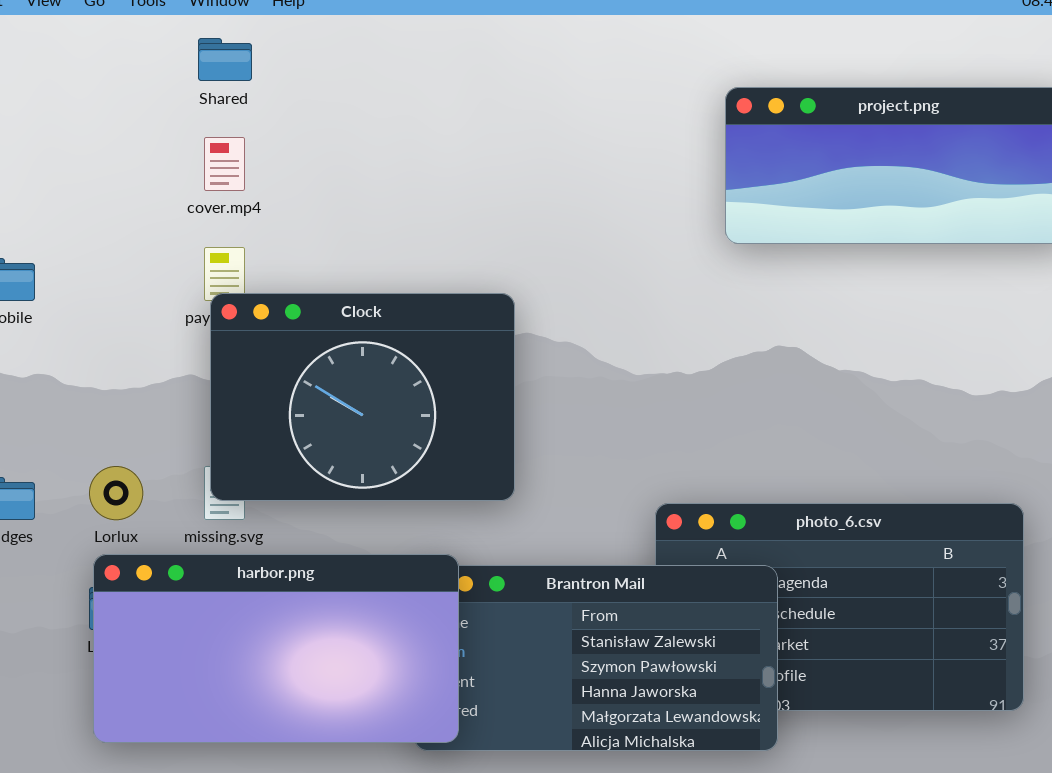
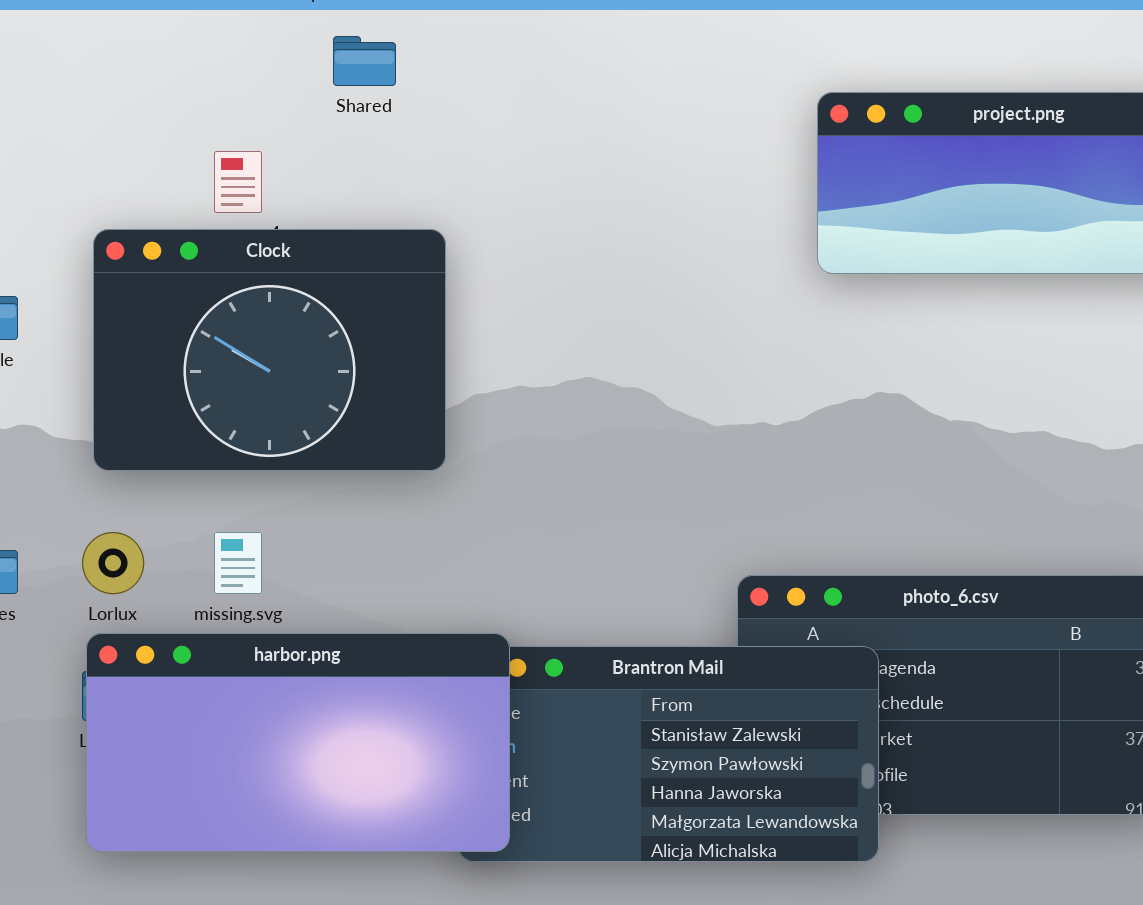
Shared: [198,38,252,81] -> [333,36,396,86], moved
Clock: [210,293,515,501] -> [93,229,446,471], moved

